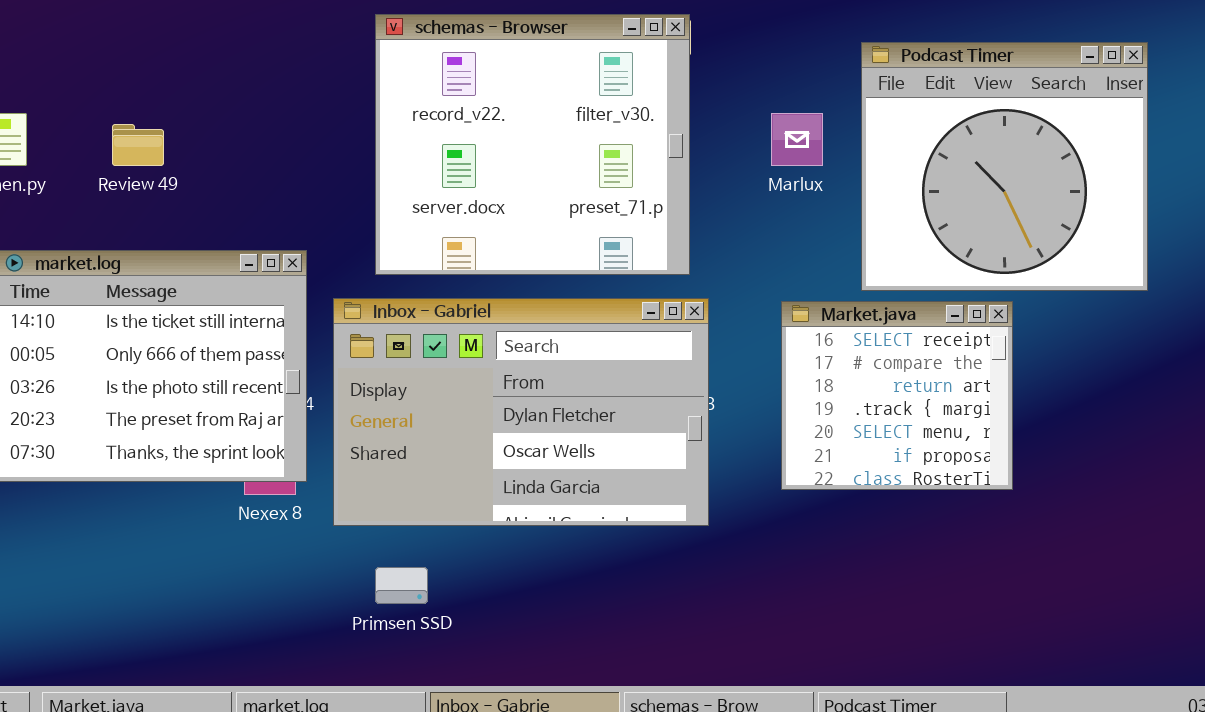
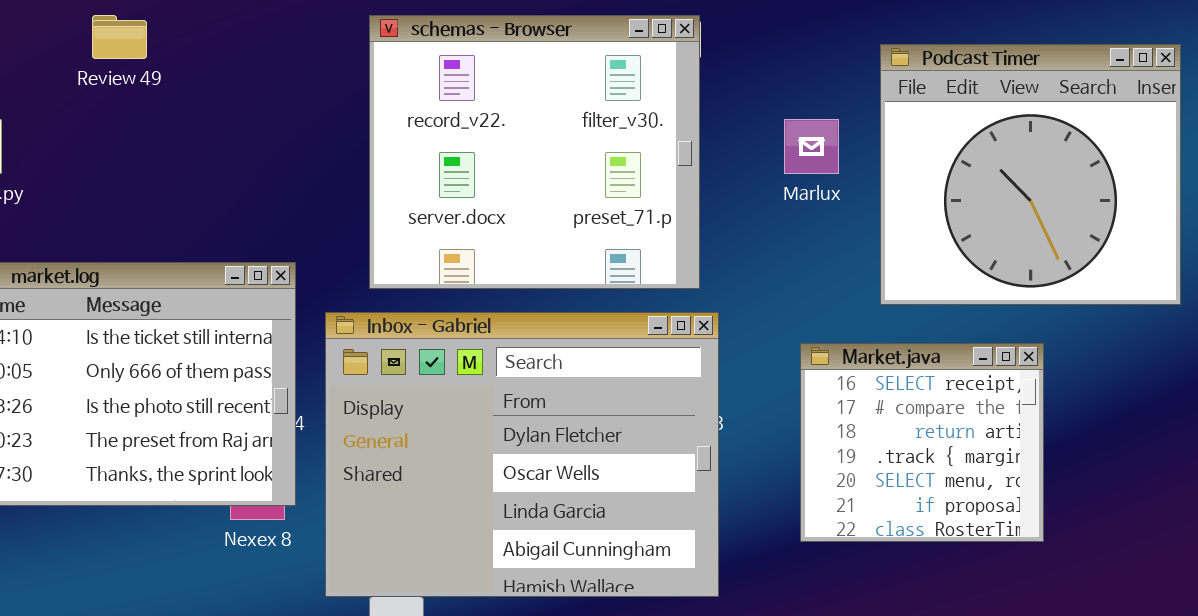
Review 49: [112,124,164,166] -> [92,15,147,59], moved
Inbox - Gabriel: [333,298,709,526] -> [325,312,719,597], resized
Market.java: [781,301,1013,490] -> [800,343,1044,542], moved

